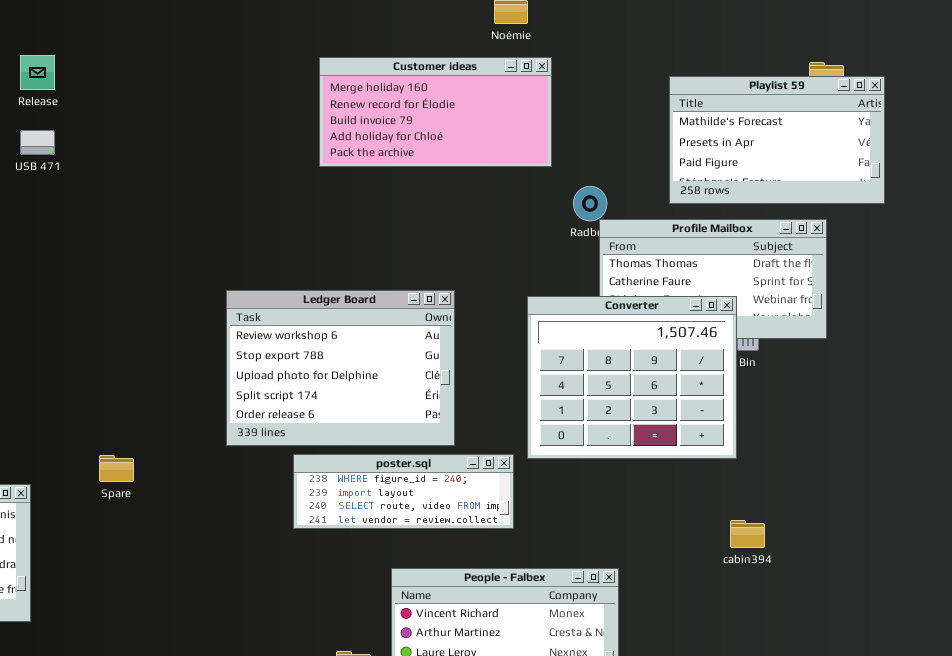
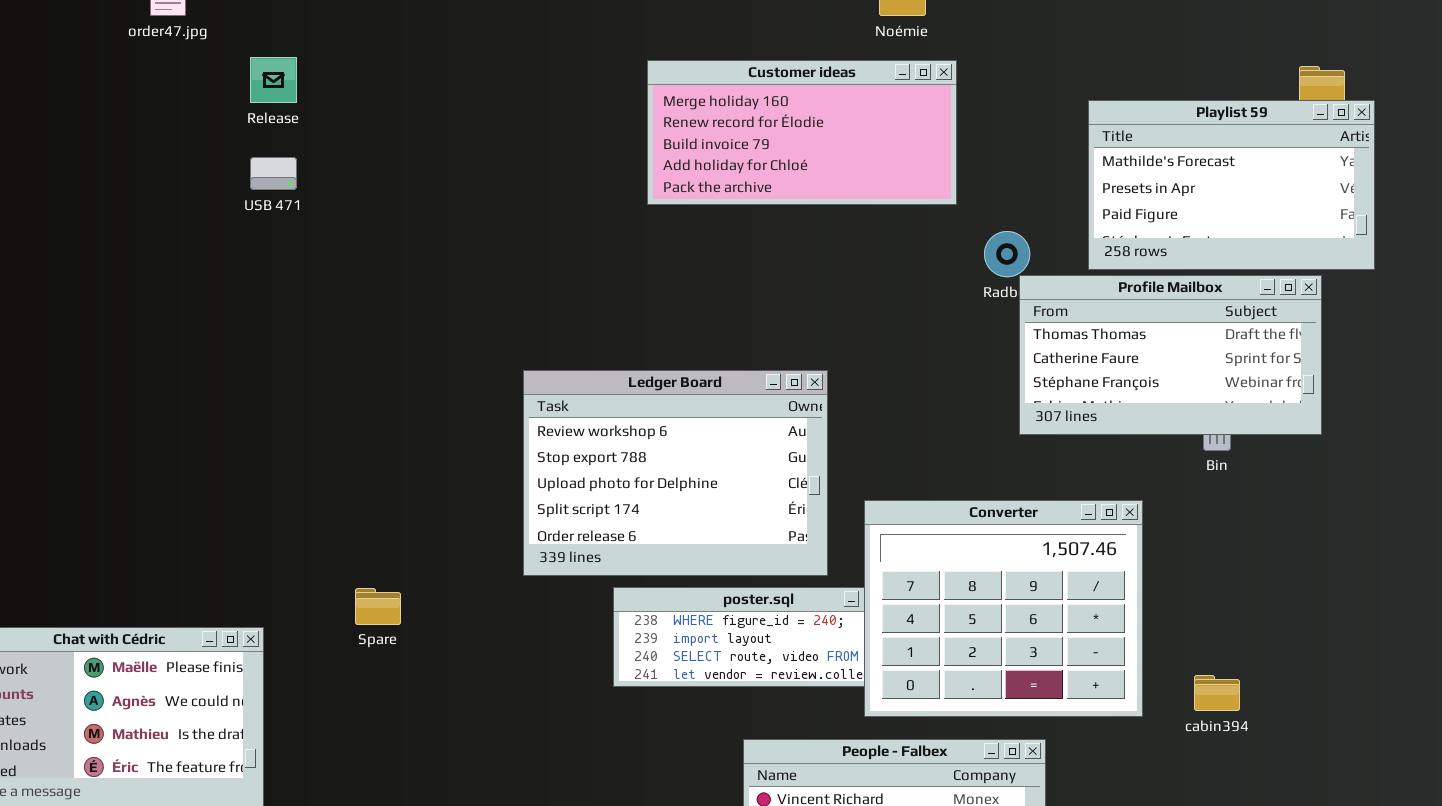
Playlist 59: [669,76,885,204] -> [1088,100,1375,270], moved
Converter: [527,296,737,459] -> [864,500,1143,717], moved

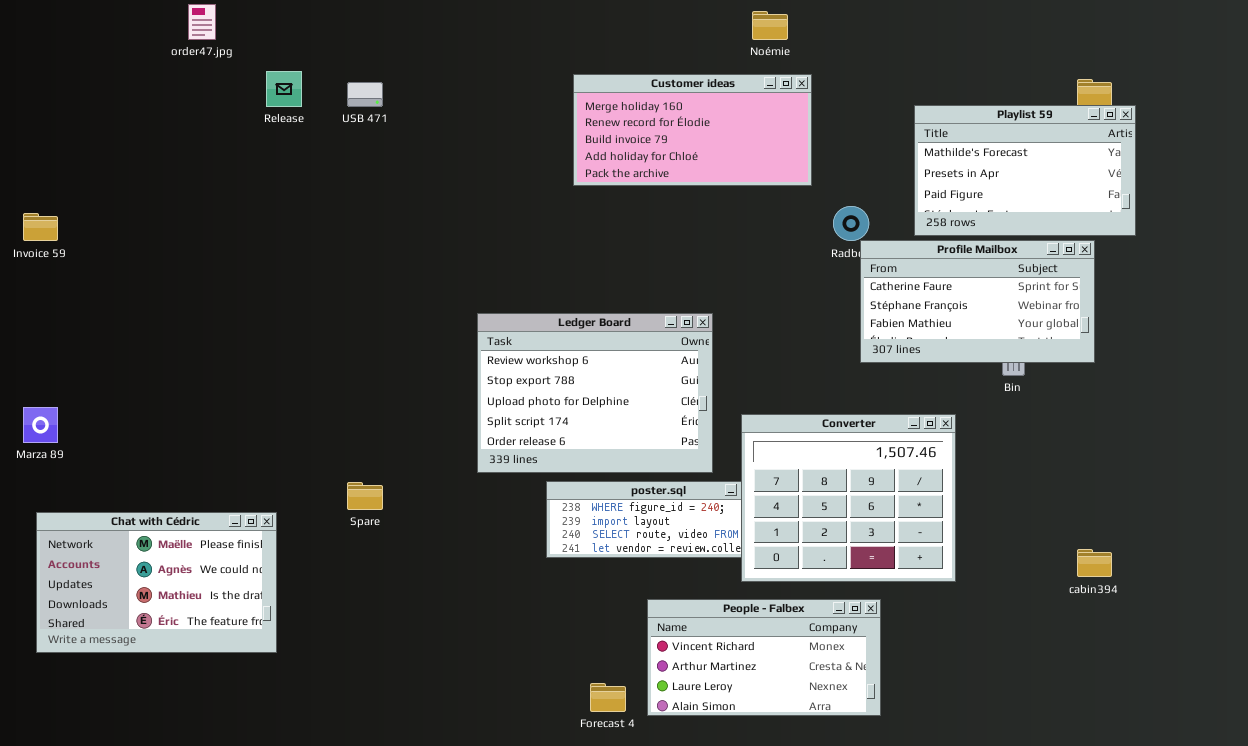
USB 471: [250,157,297,190] -> [347,82,383,107], moved
Profile Mailbox: [1019,275,1322,435] -> [860,240,1095,363], scrolled down 1 row
cabin394: [1194,675,1240,711] -> [1077,549,1112,577], moved

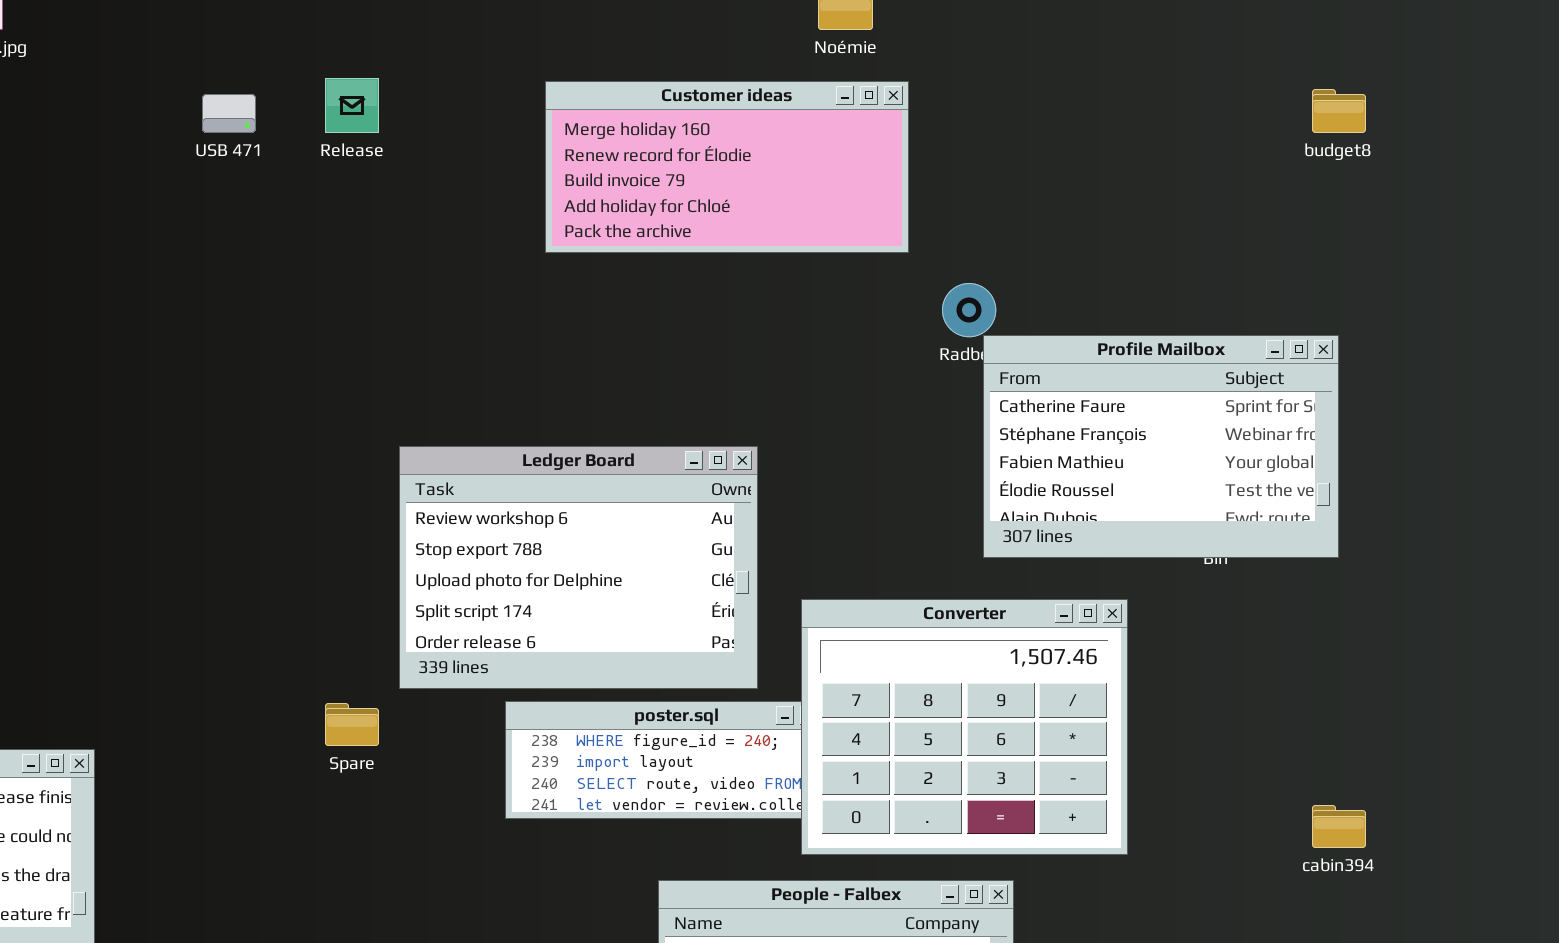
Release: [266,71,302,107] -> [325,78,379,133], moved
Playlist 59: [914,105,1136,236] -> none, closed
Profile Mailbox: [860,240,1095,363] -> [983,335,1339,558], resized
Spare: [347,482,383,510] -> [325,703,379,746], moved

